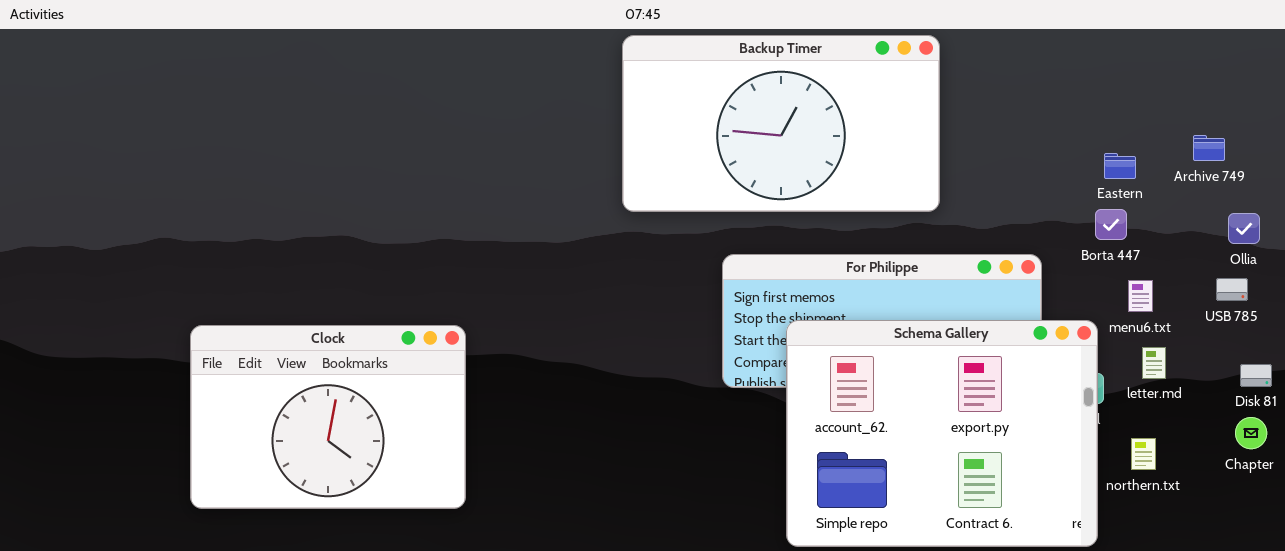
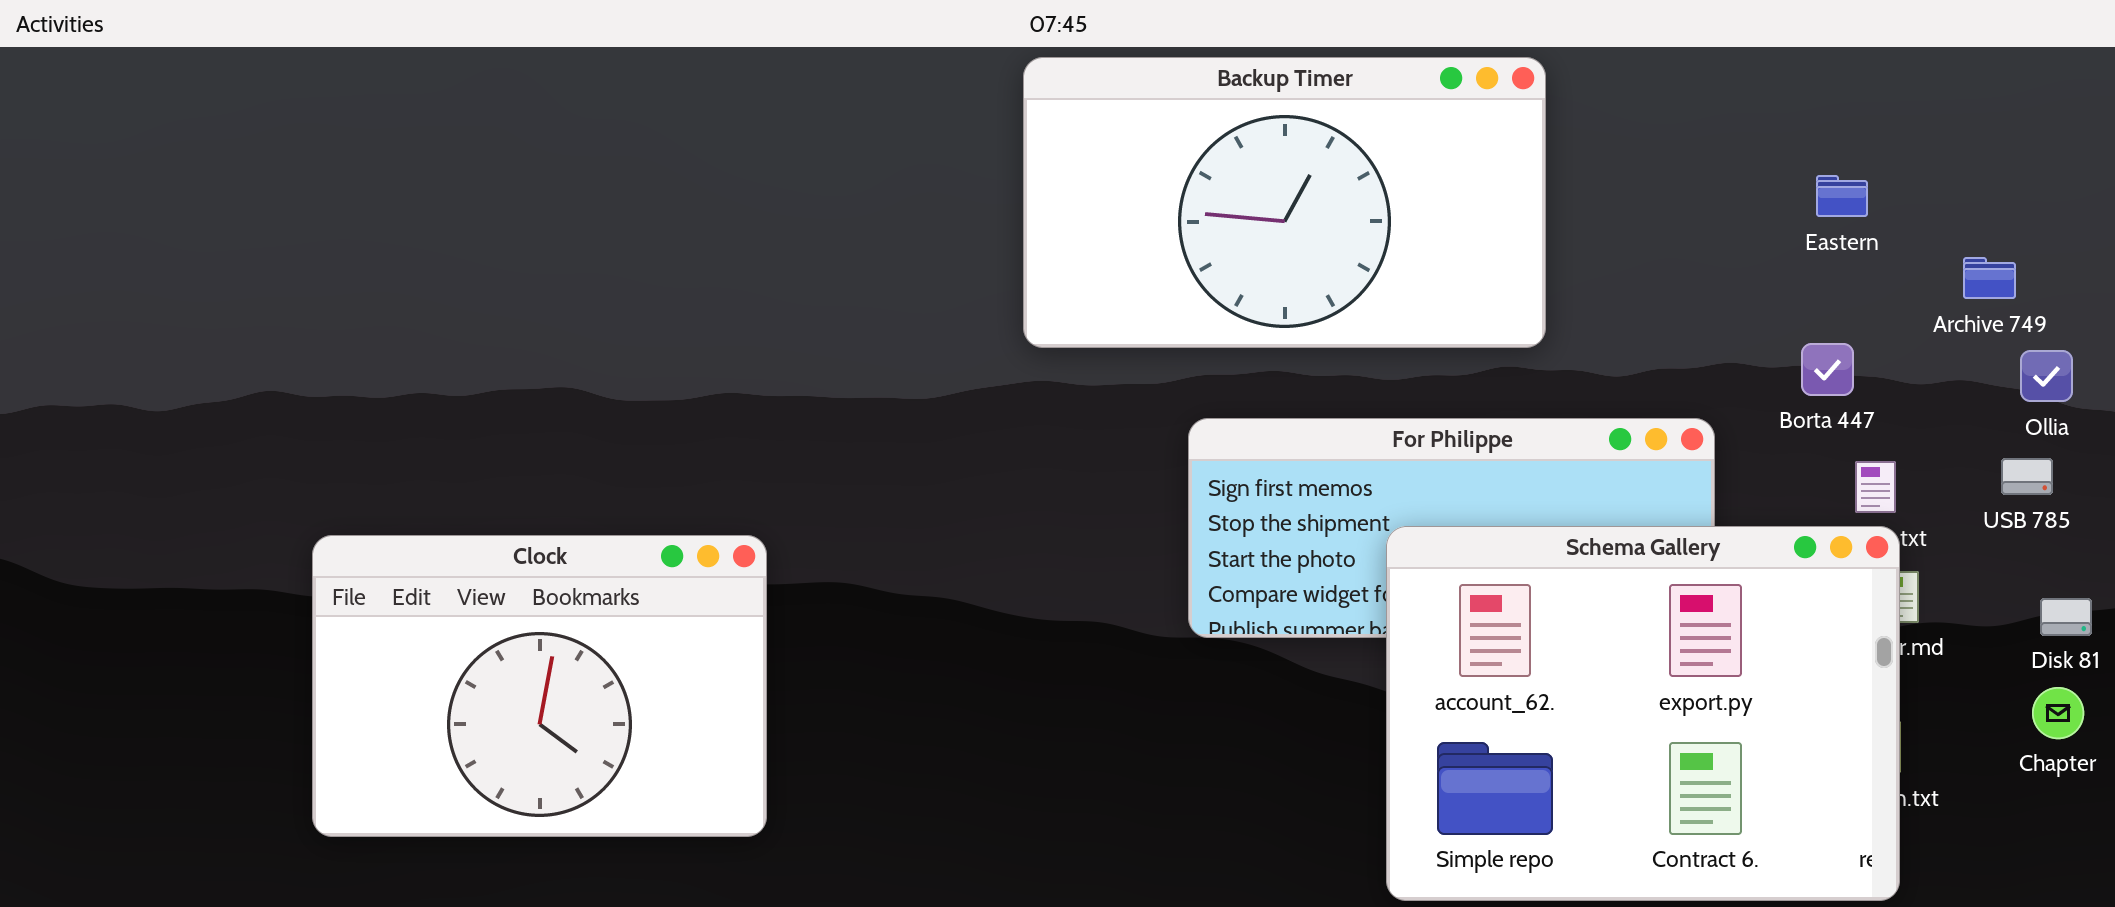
Archive 749: [1193,135,1225,161] -> [1963,257,2016,299], moved
Eastern: [1104,153,1136,179] -> [1816,175,1868,217], moved
Schema Gallery: [786,320,1098,547] -> [1386,526,1900,901], moved

